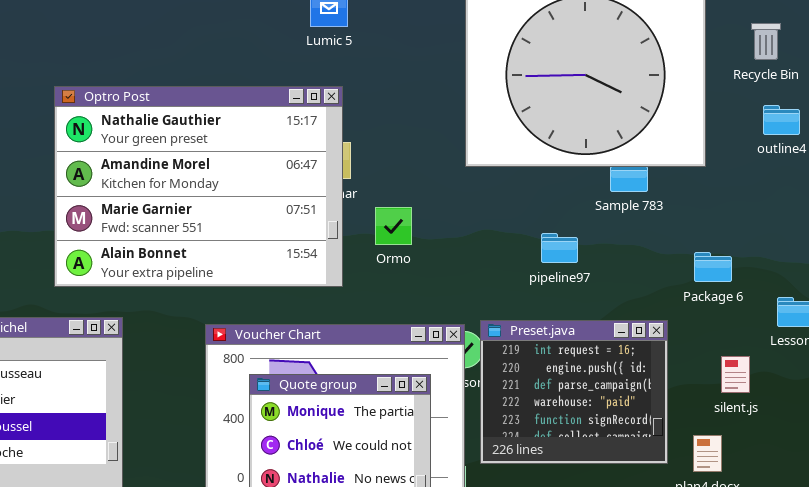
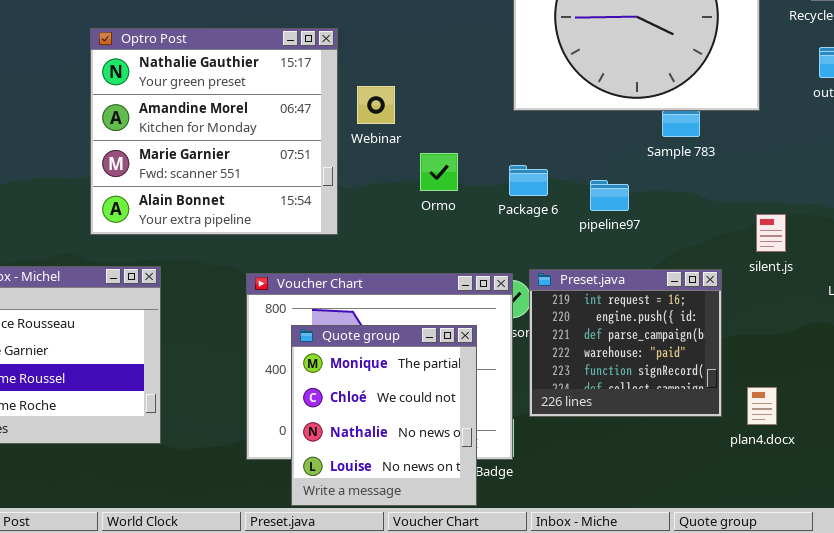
Optro Post: [54,86,343,287] -> [90,28,338,235], resized
Package 6: [694,252,732,282] -> [509,165,548,196], moved
silent.js: [721,356,750,393] -> [756,214,786,252], moved

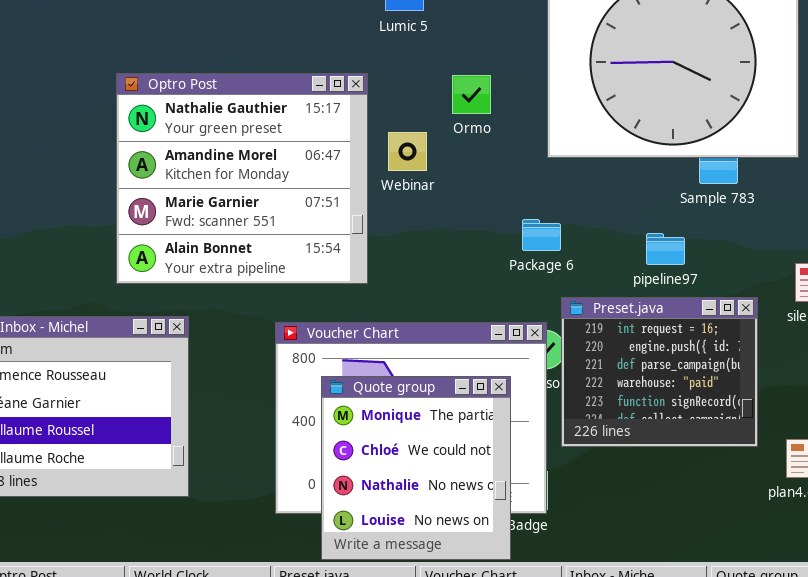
Ormo: [420,153,458,191] -> [452,75,491,114], moved
Package 6: [509,165,548,196] -> [522,219,561,251], moved
pipeline97: [590,180,629,211] -> [646,233,685,265], moved
Preset.java: [529,269,722,417] -> [561,297,758,447], moved

